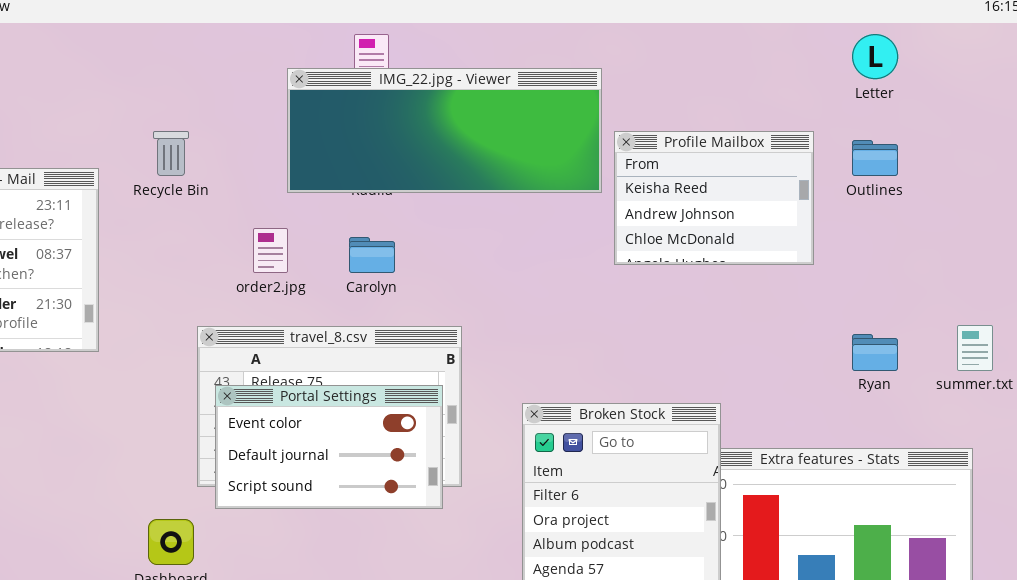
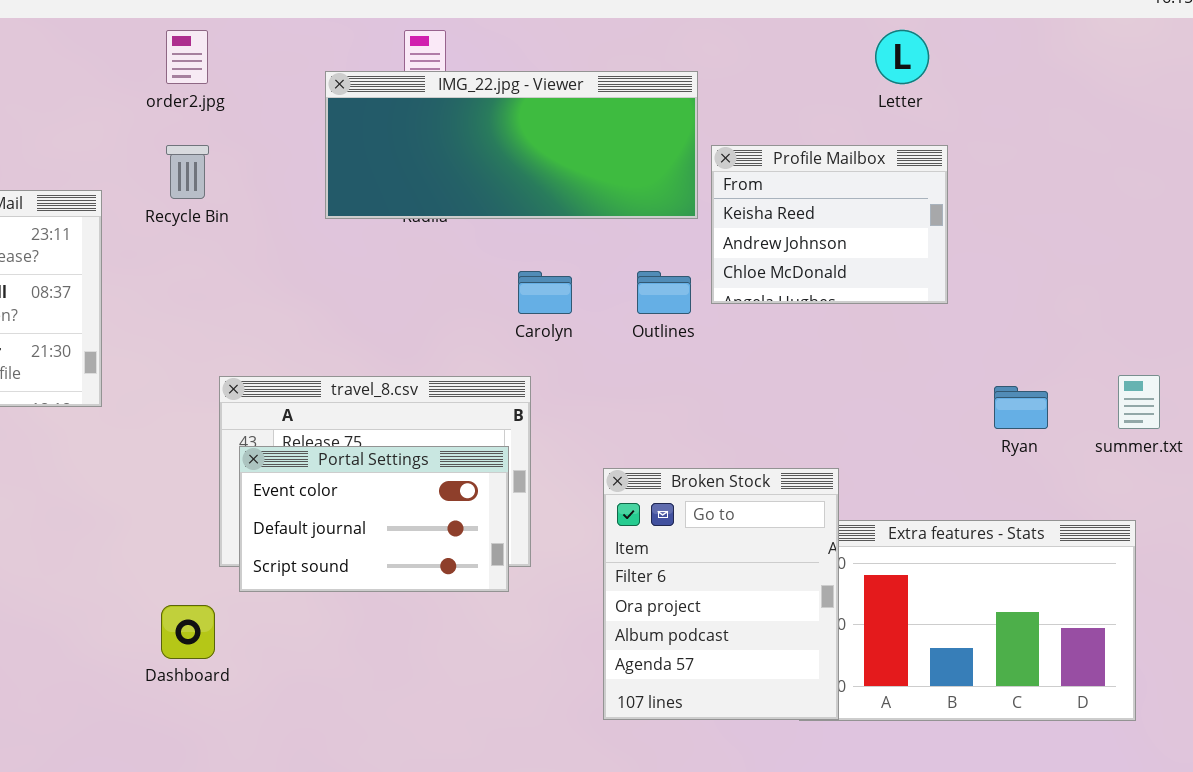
Letter: [852,34,898,79] -> [875,30,929,84], moved
Outlines: [852,140,898,176] -> [637,271,691,314], moved
order2.jpg: [253,228,288,273] -> [166,30,208,84], moved
Carolyn: [349,237,395,273] -> [518,271,572,314], moved

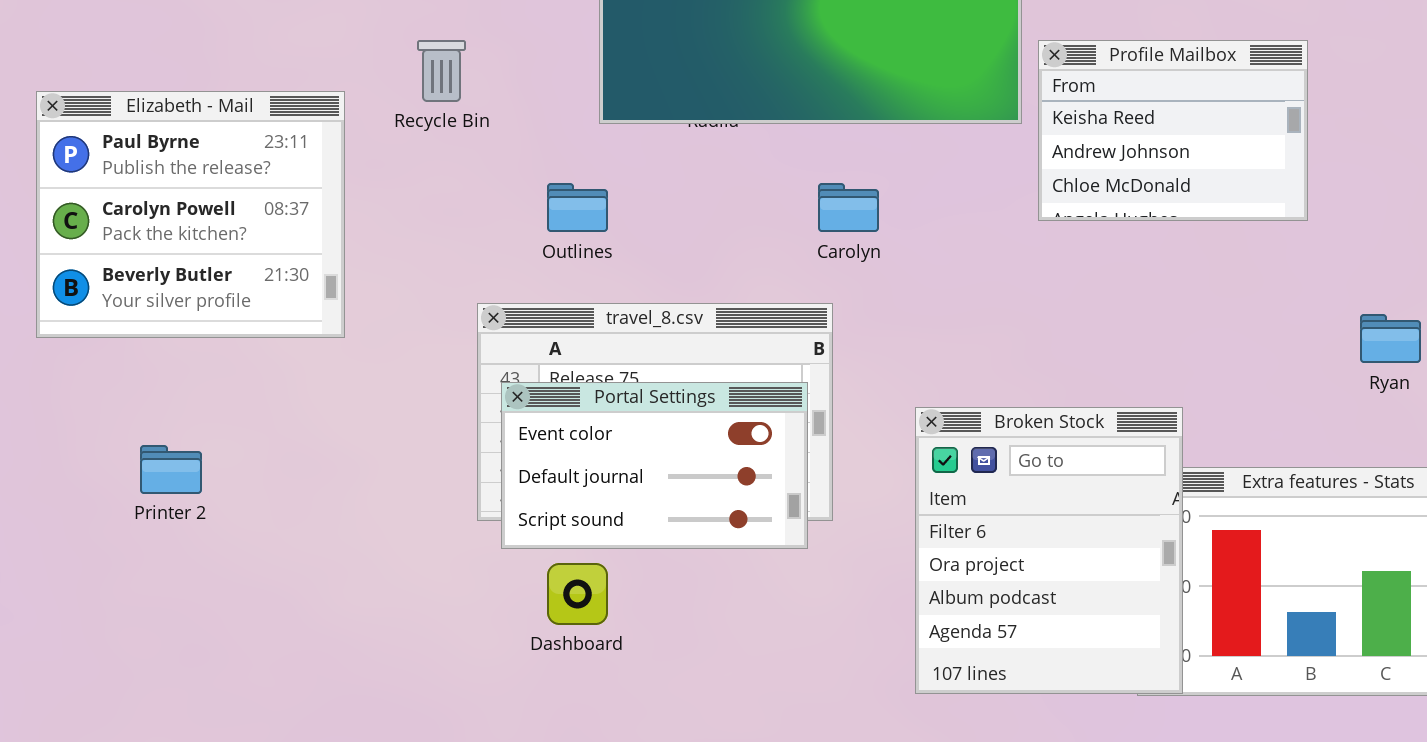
Outlines: [637,271,691,314] -> [547,183,608,232], moved
Dashboard: [161,605,215,659] -> [547,563,608,625], moved

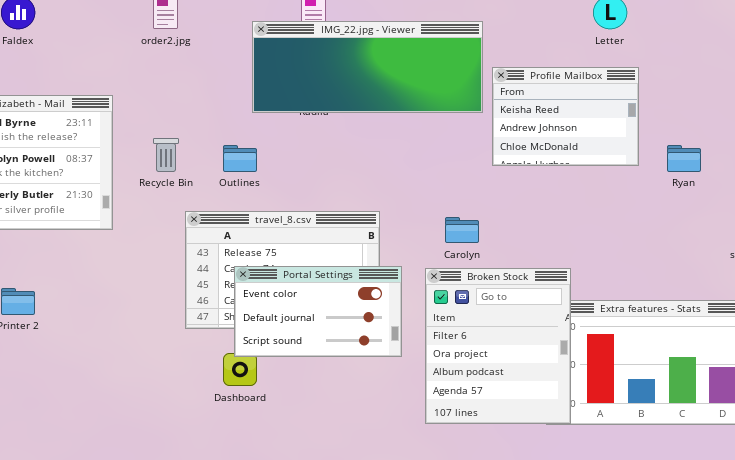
Recycle Bin: [417,40,466,102] -> [153,138,179,172], moved
Carolyn: [818,183,879,232] -> [445,217,479,243], moved
Ryan: [1360,314,1421,363] -> [667,145,701,172], moved
Portal Settings: [501,382,808,549] -> [234,266,402,357], moved

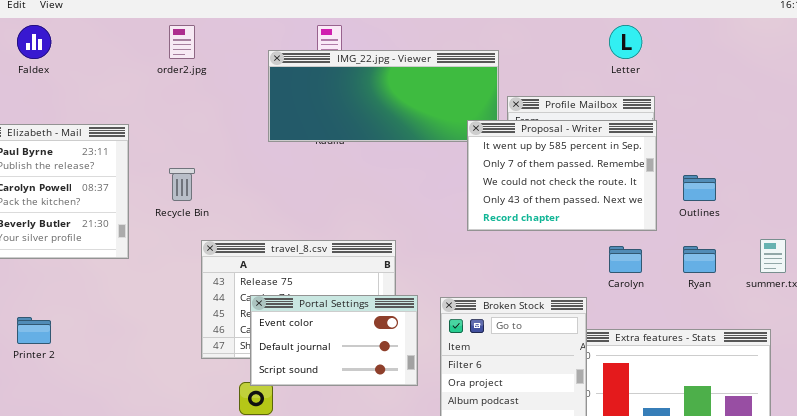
Proposal - Writer: none -> [467,120,657,231], opened
Outlines: [223,145,257,172] -> [683,175,716,201], moved
Ryan: [667,145,701,172] -> [683,246,716,273], moved
Carolyn: [445,217,479,243] -> [609,246,642,273], moved

